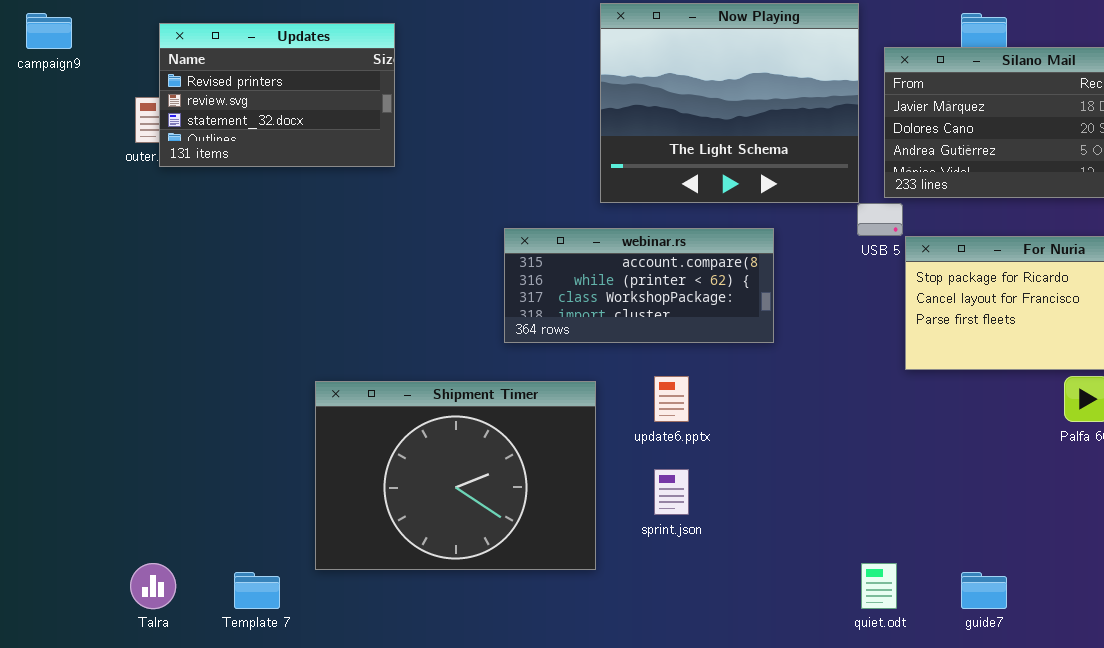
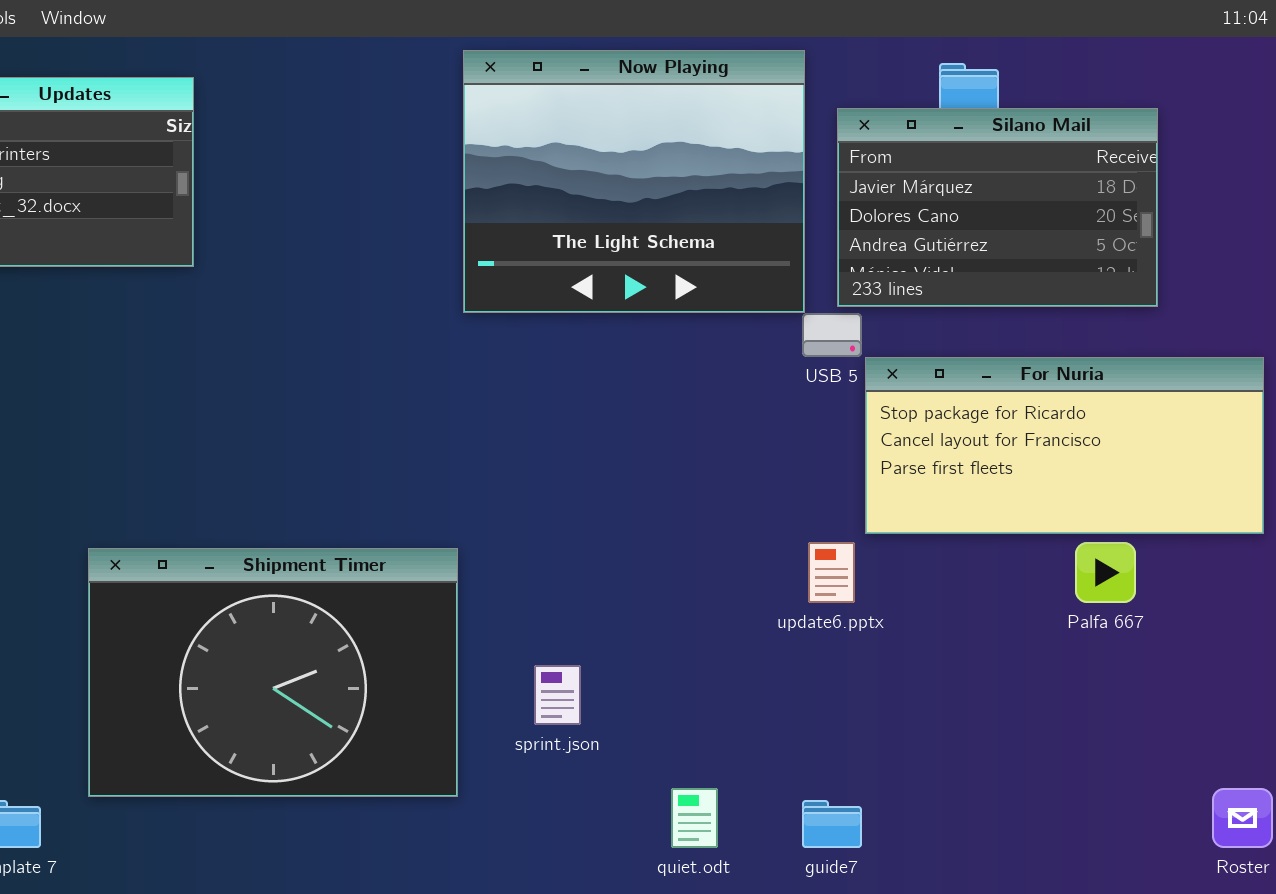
webinar.rs: [504,228,774,343] -> none, closed
update6.pptx: [654,376,689,422] -> [808,542,855,603], moved
quiet.odt: [861,563,897,609] -> [671,788,718,848], moved
guide7: [961,572,1007,609] -> [802,800,862,848], moved

